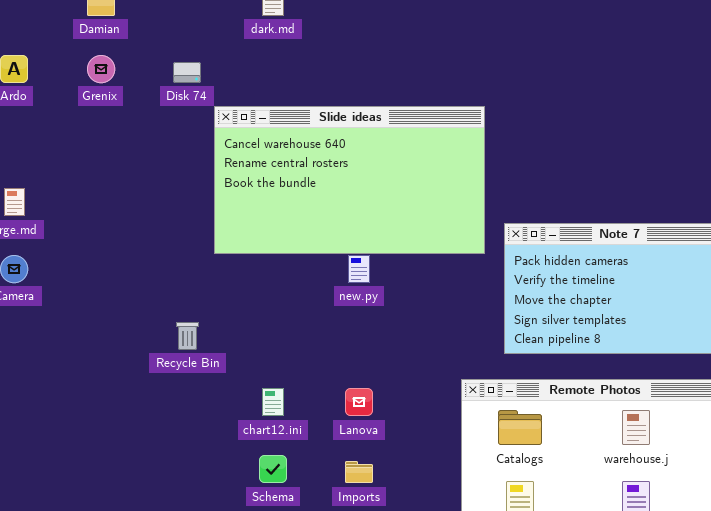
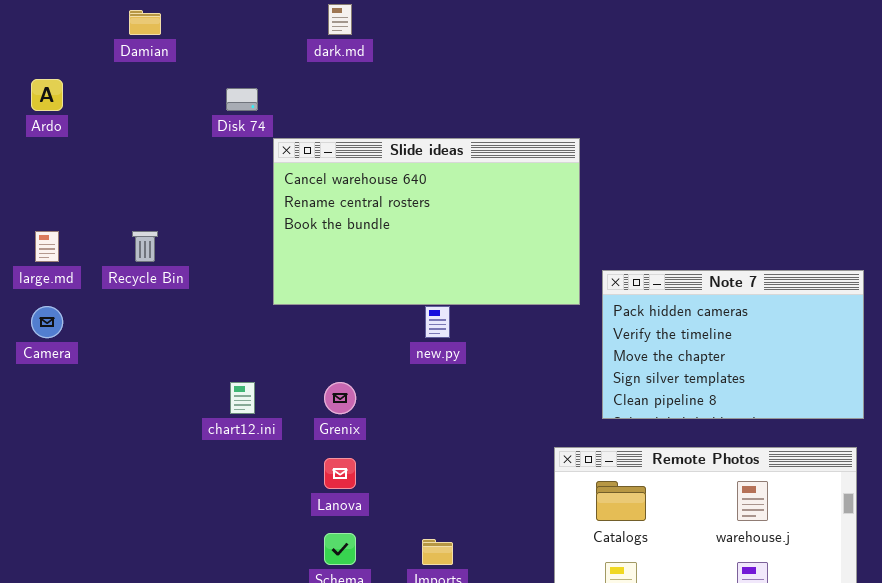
Grenix: [87,55,115,83] -> [324,382,356,414], moved
Recycle Bin: [176,322,199,350] -> [132,231,158,262], moved
chart12.ini: [262,388,284,416] -> [230,382,255,414], moved
Lanova: [345,388,373,416] -> [324,458,356,489], moved

